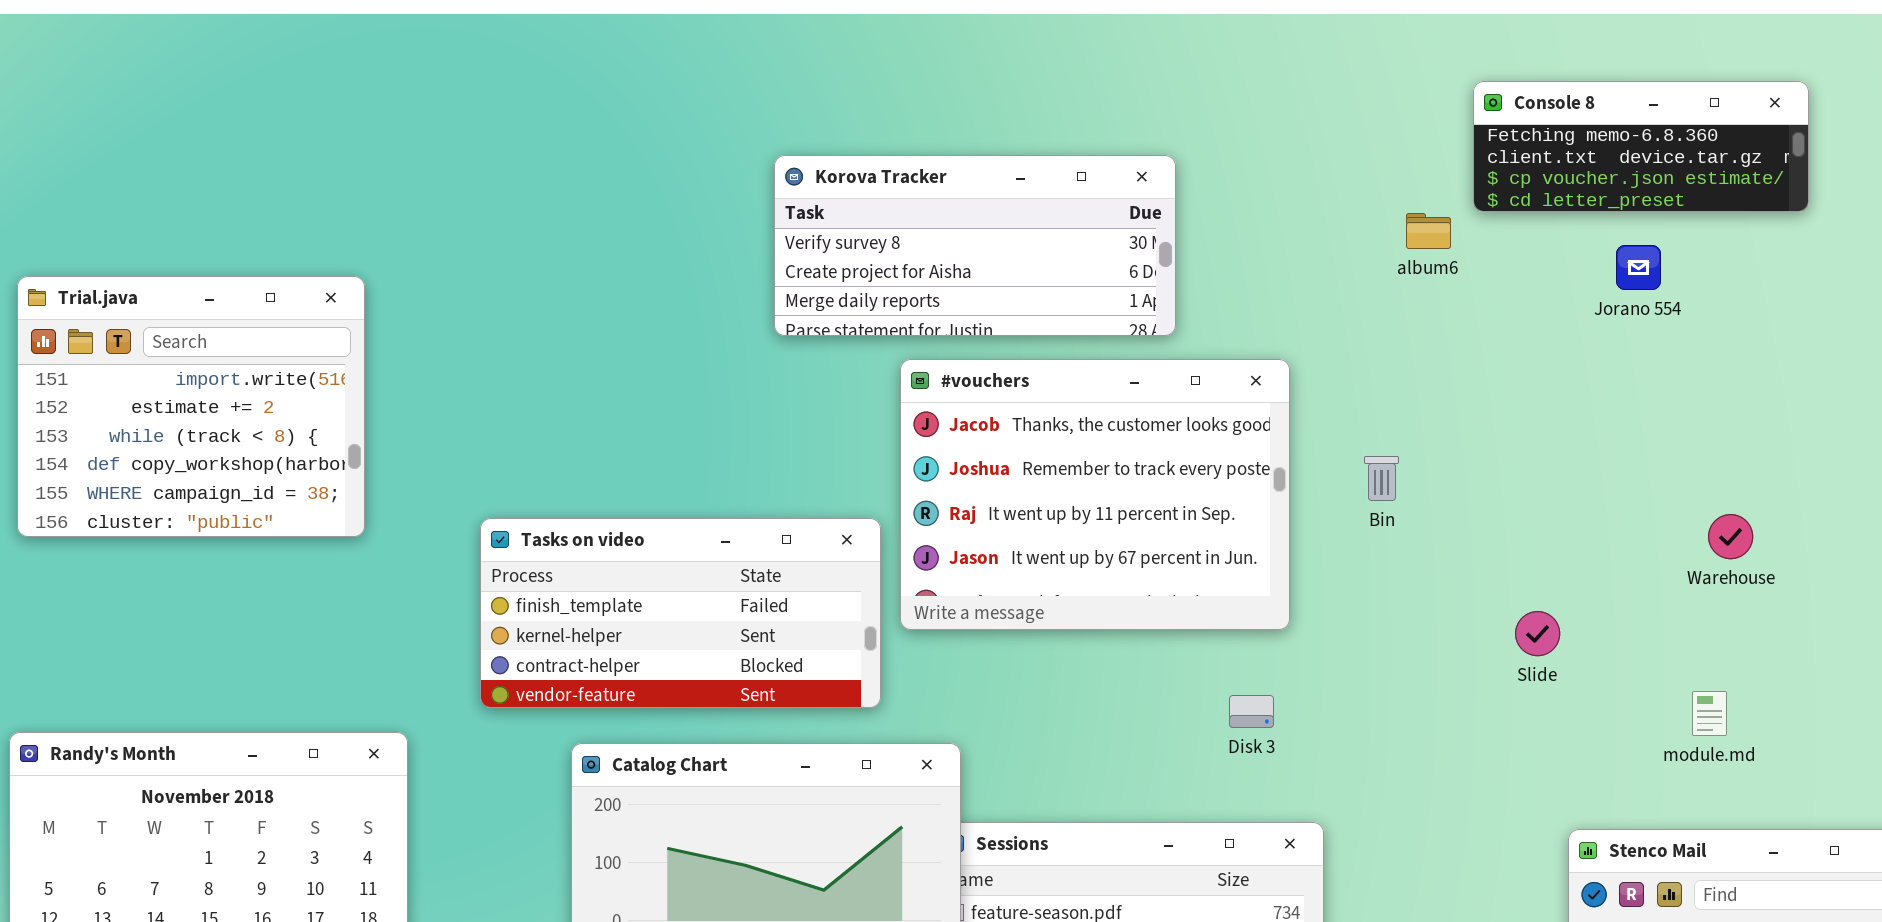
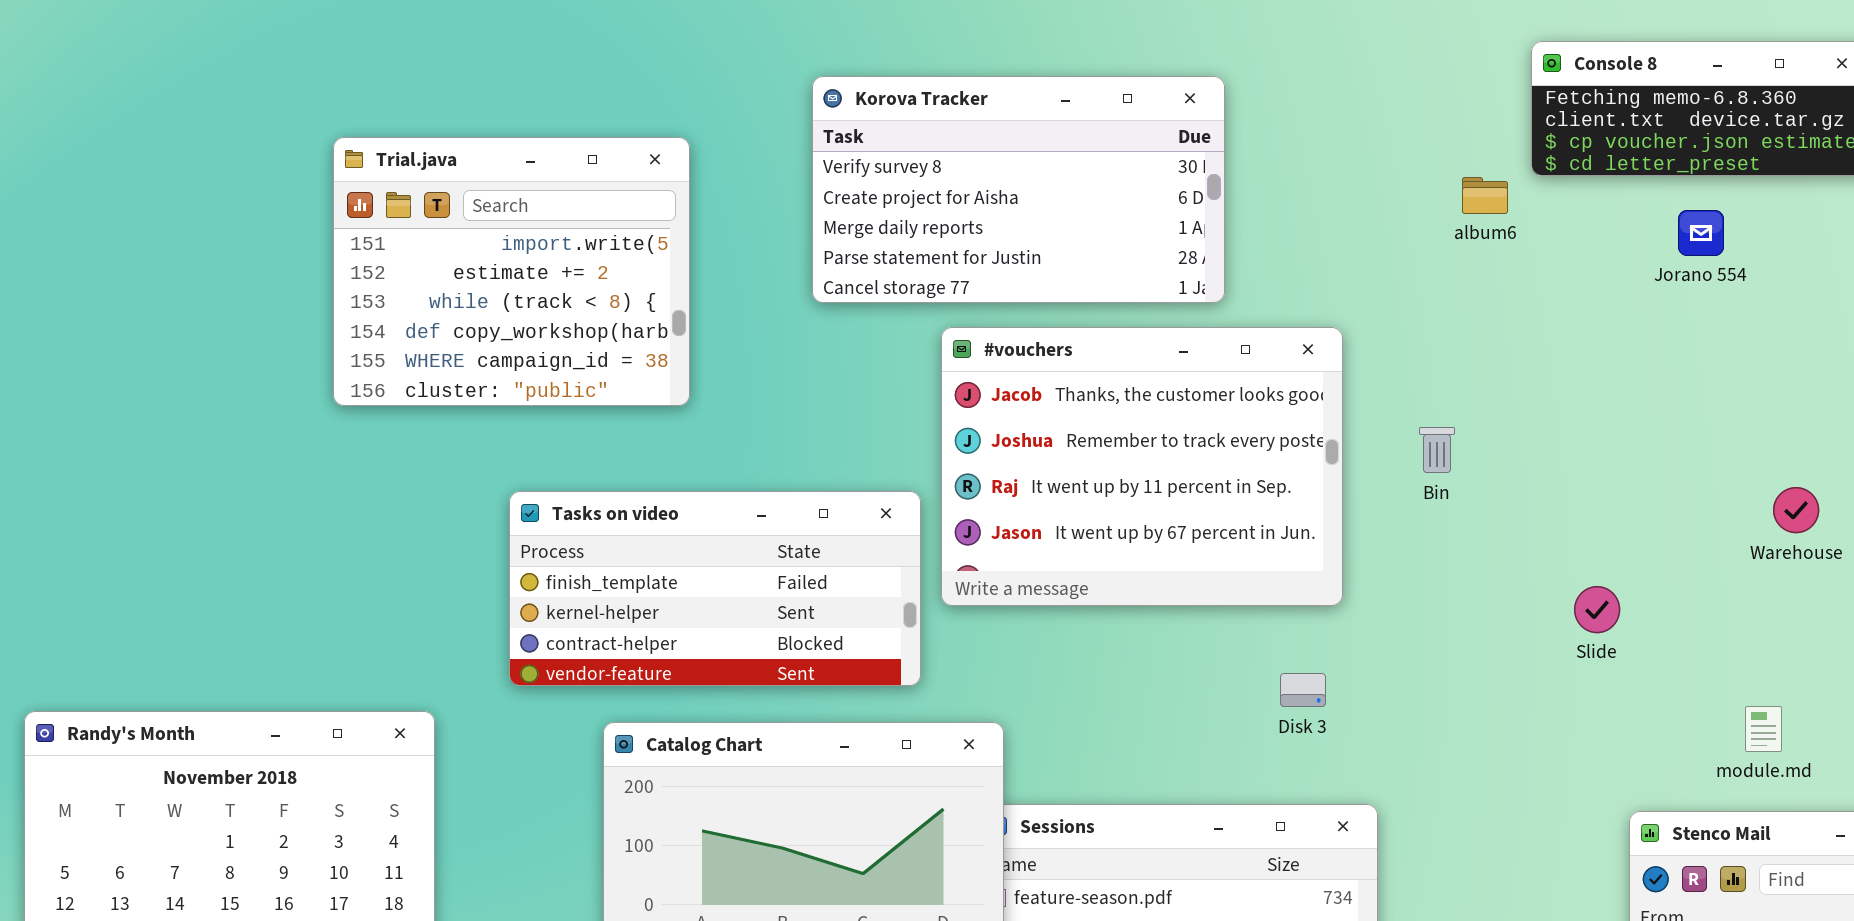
Korova Tracker: [774,155,1176,336] -> [812,76,1225,303], resized
Trial.java: [17,276,365,537] -> [333,137,690,406], moved
module.md: [1692,691,1727,736] -> [1745,706,1782,752], moved

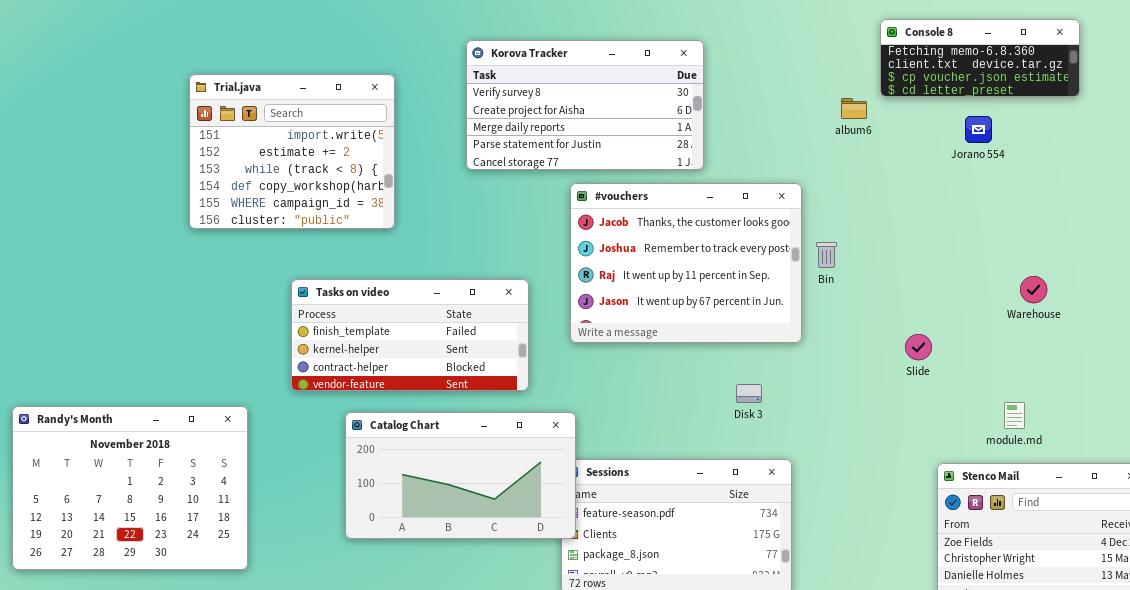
#vouchers: [941,327,1343,606] -> [570,183,802,343], moved

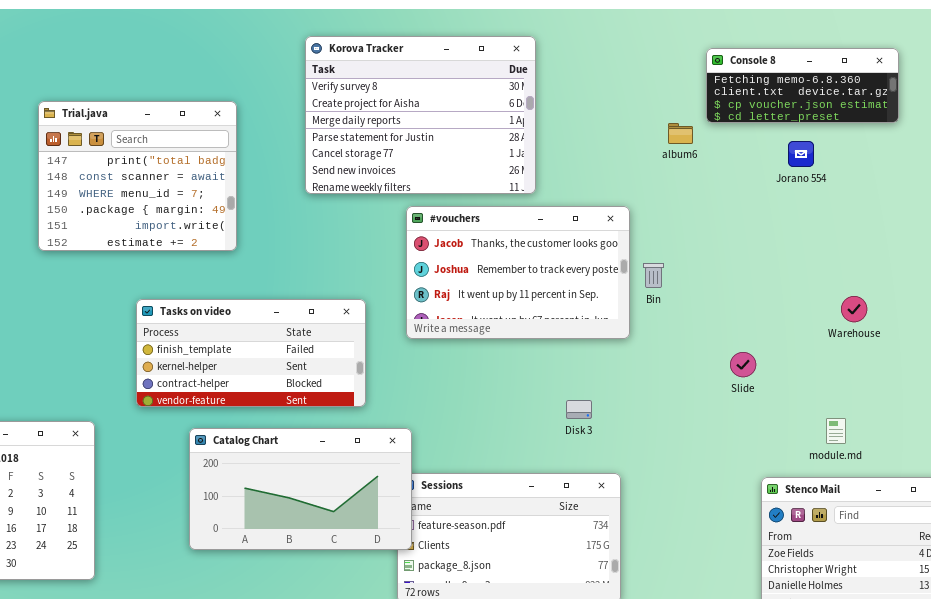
Korova Tracker: [466,40,704,170] -> [305,36,536,194], resized
Trial.java: [189,74,395,229] -> [38,101,237,251], scrolled up 4 rows
#vouchers: [570,183,802,343] -> [406,206,630,339], resized

